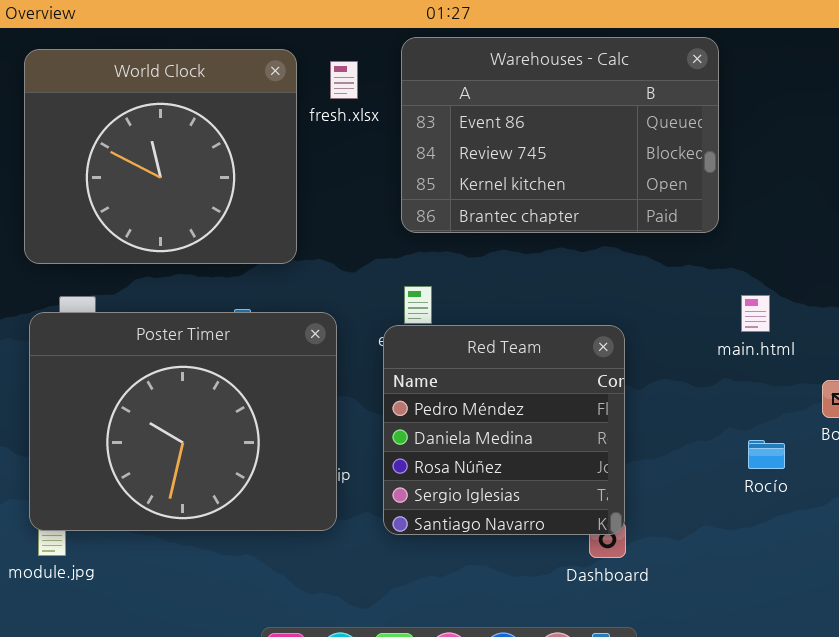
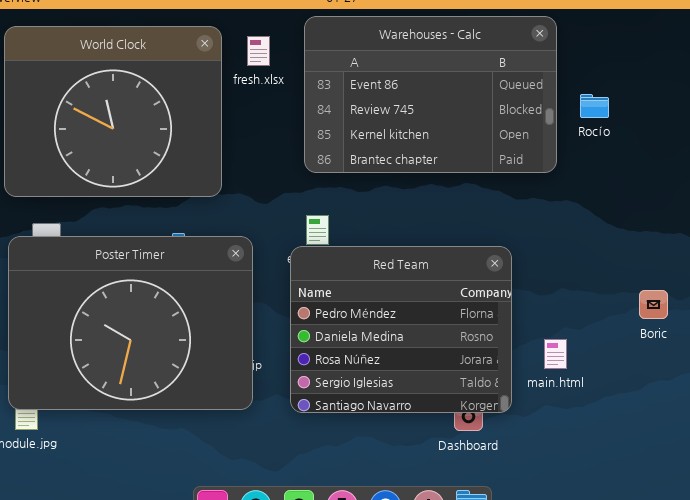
main.html: [741,295,770,332] -> [544,339,567,369], moved
Red Team: [383,325,625,535] -> [290,246,512,413], resized
Rocío: [748,440,785,469] -> [580,94,609,118], moved

